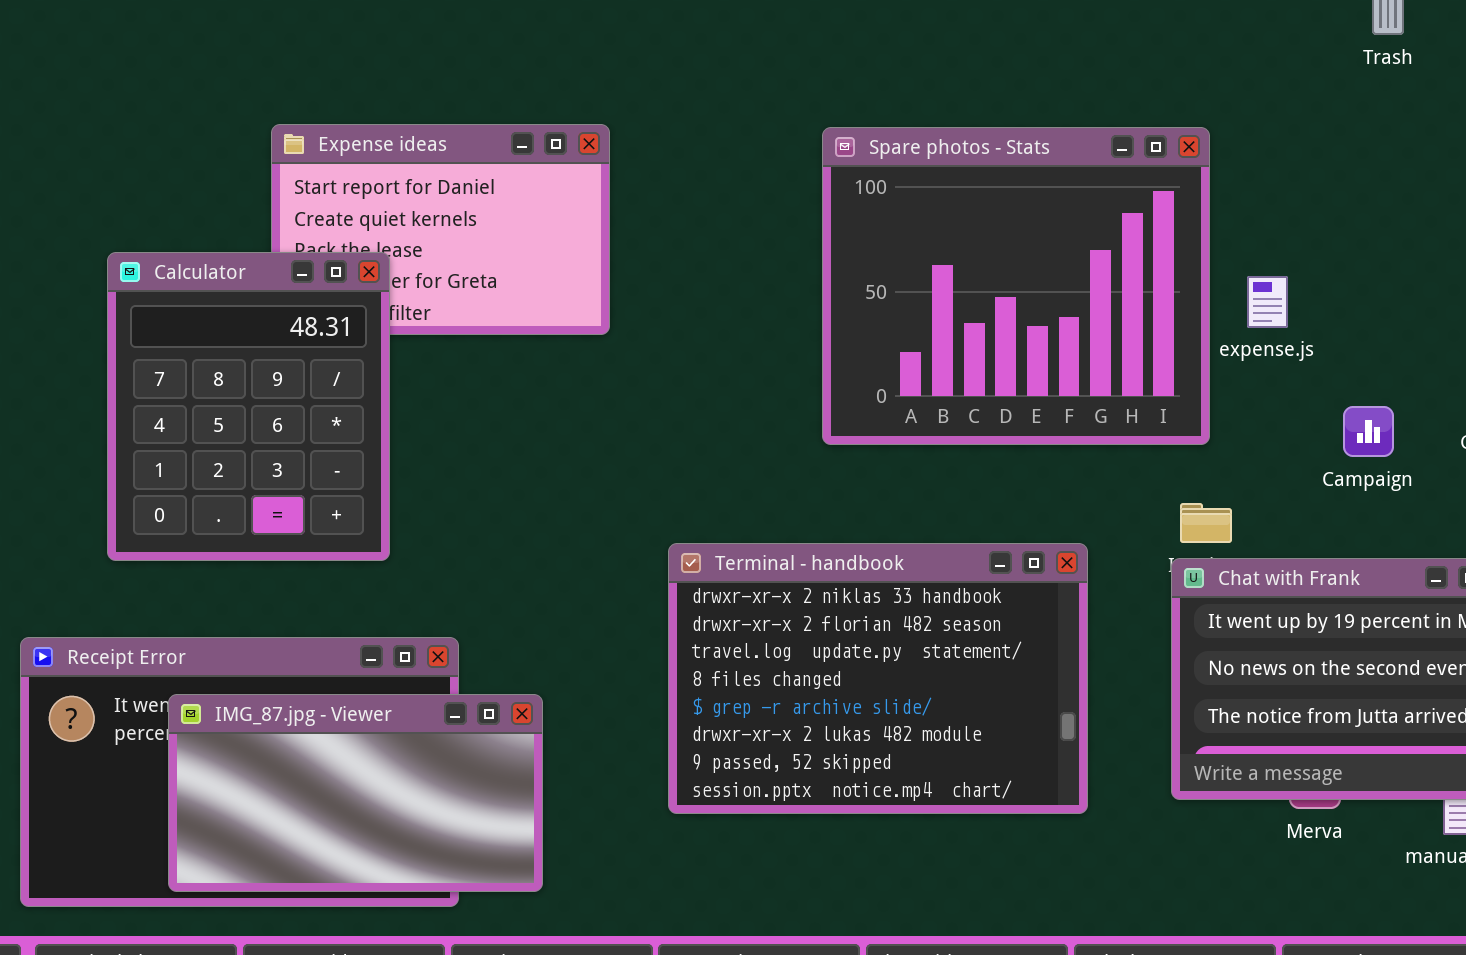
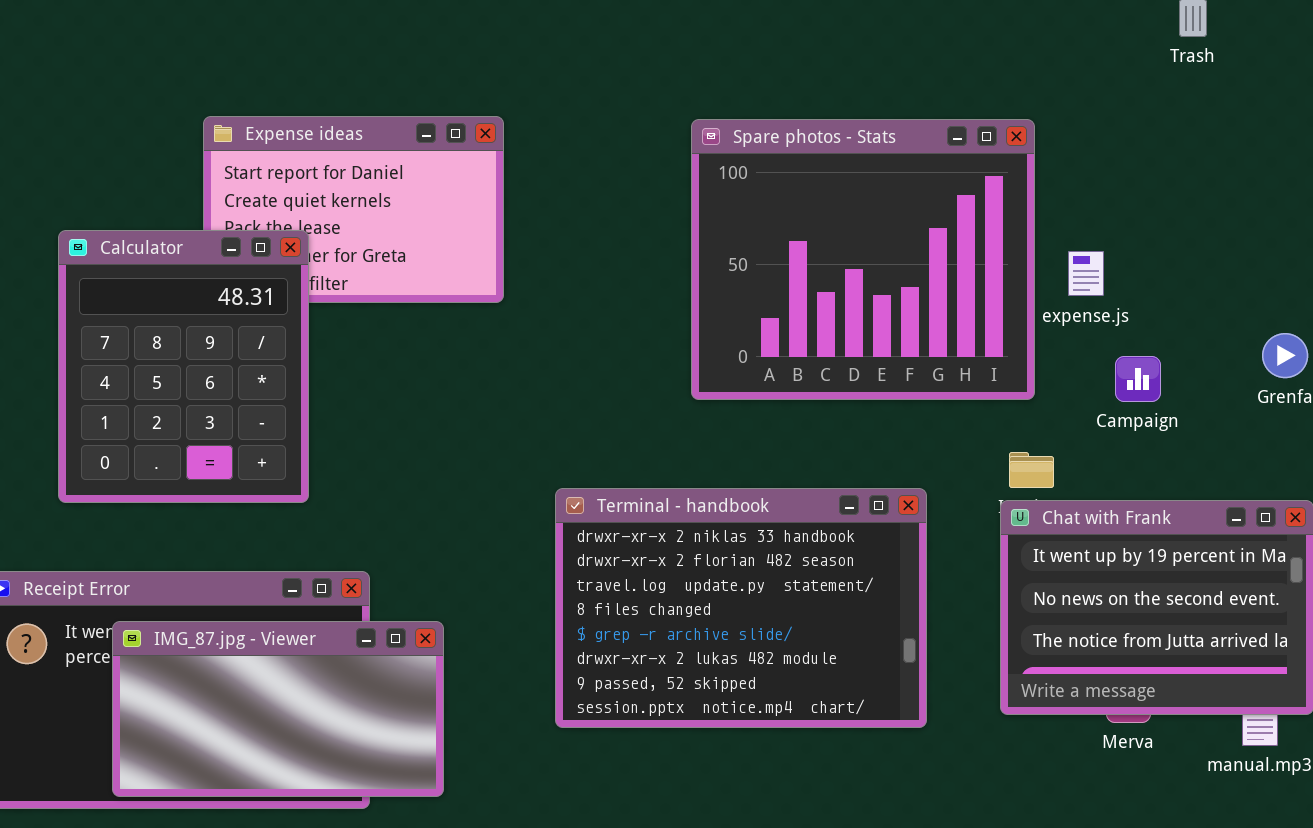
Campaign: [1343,406,1394,457] -> [1115,356,1161,402], moved

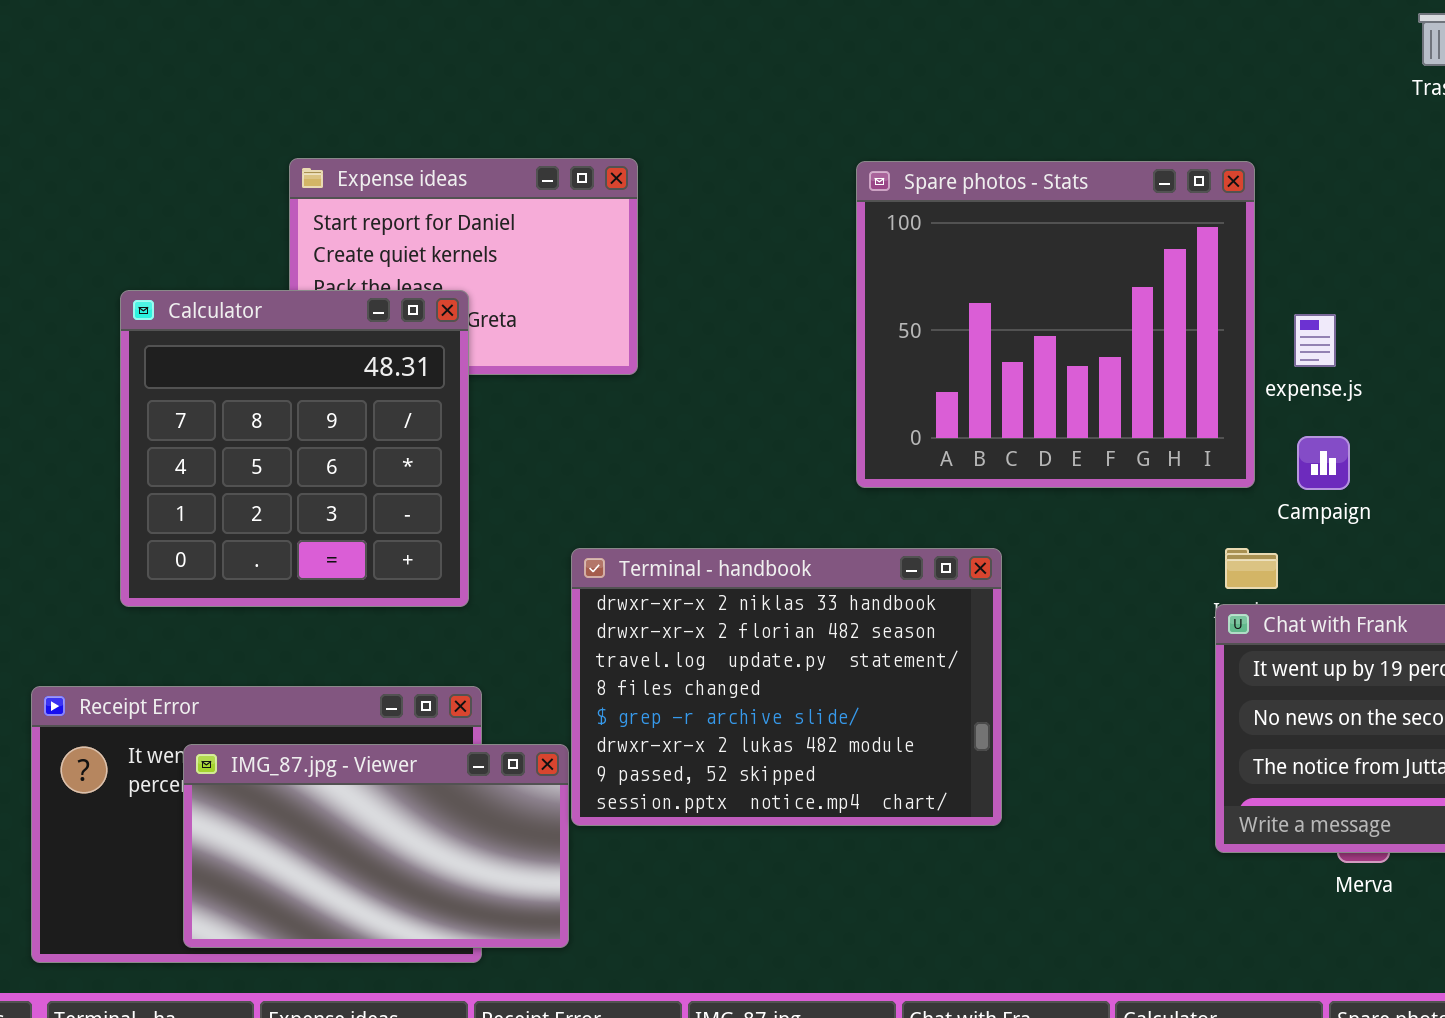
Calculator: [58,230,309,503] -> [120,290,469,607], resized
Campaign: [1115,356,1161,402] -> [1297,436,1350,490], moved
Terminal - handbook: [555,488,927,728] -> [571,548,1002,826], moved

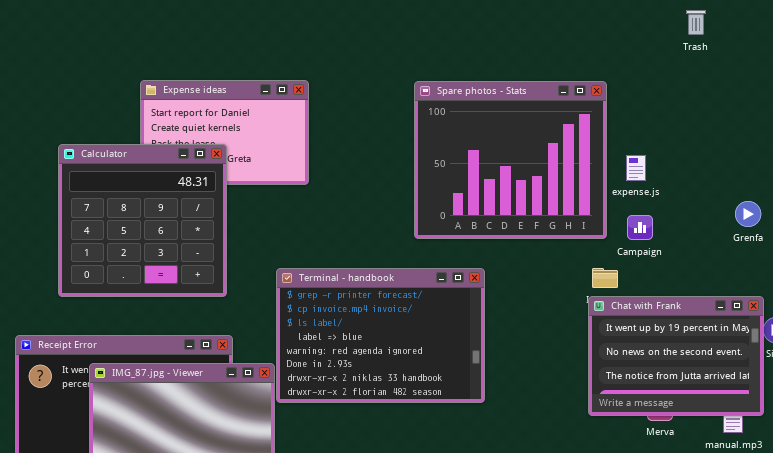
Terminal - handbook: [571,548,1002,826] -> [276,268,485,403], scrolled up 6 rows

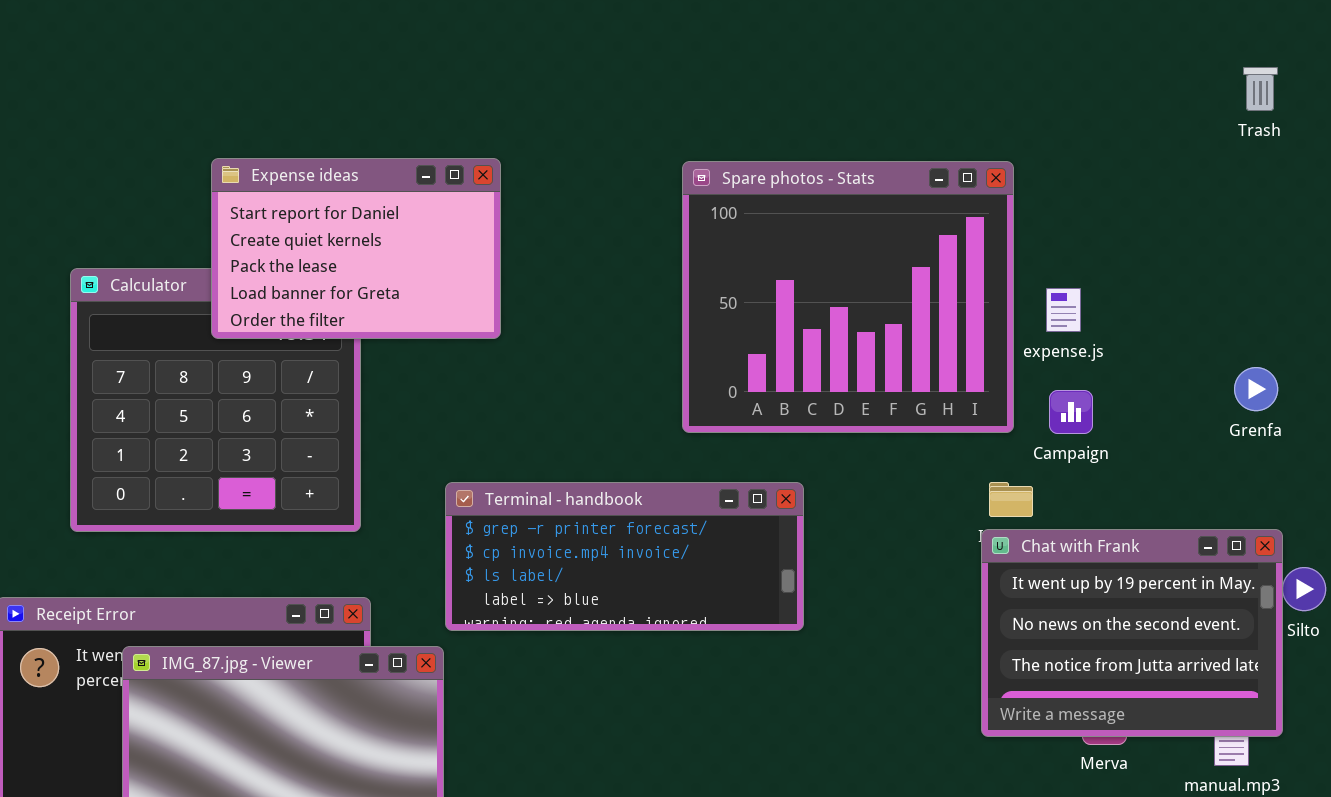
Trash: [686,10,706,35] -> [1243,67,1278,111], moved
Expense ideas: [140,80,309,185] -> [211,158,501,339], raised
Terminal - handbook: [276,268,485,403] -> [445,482,804,631], resized

